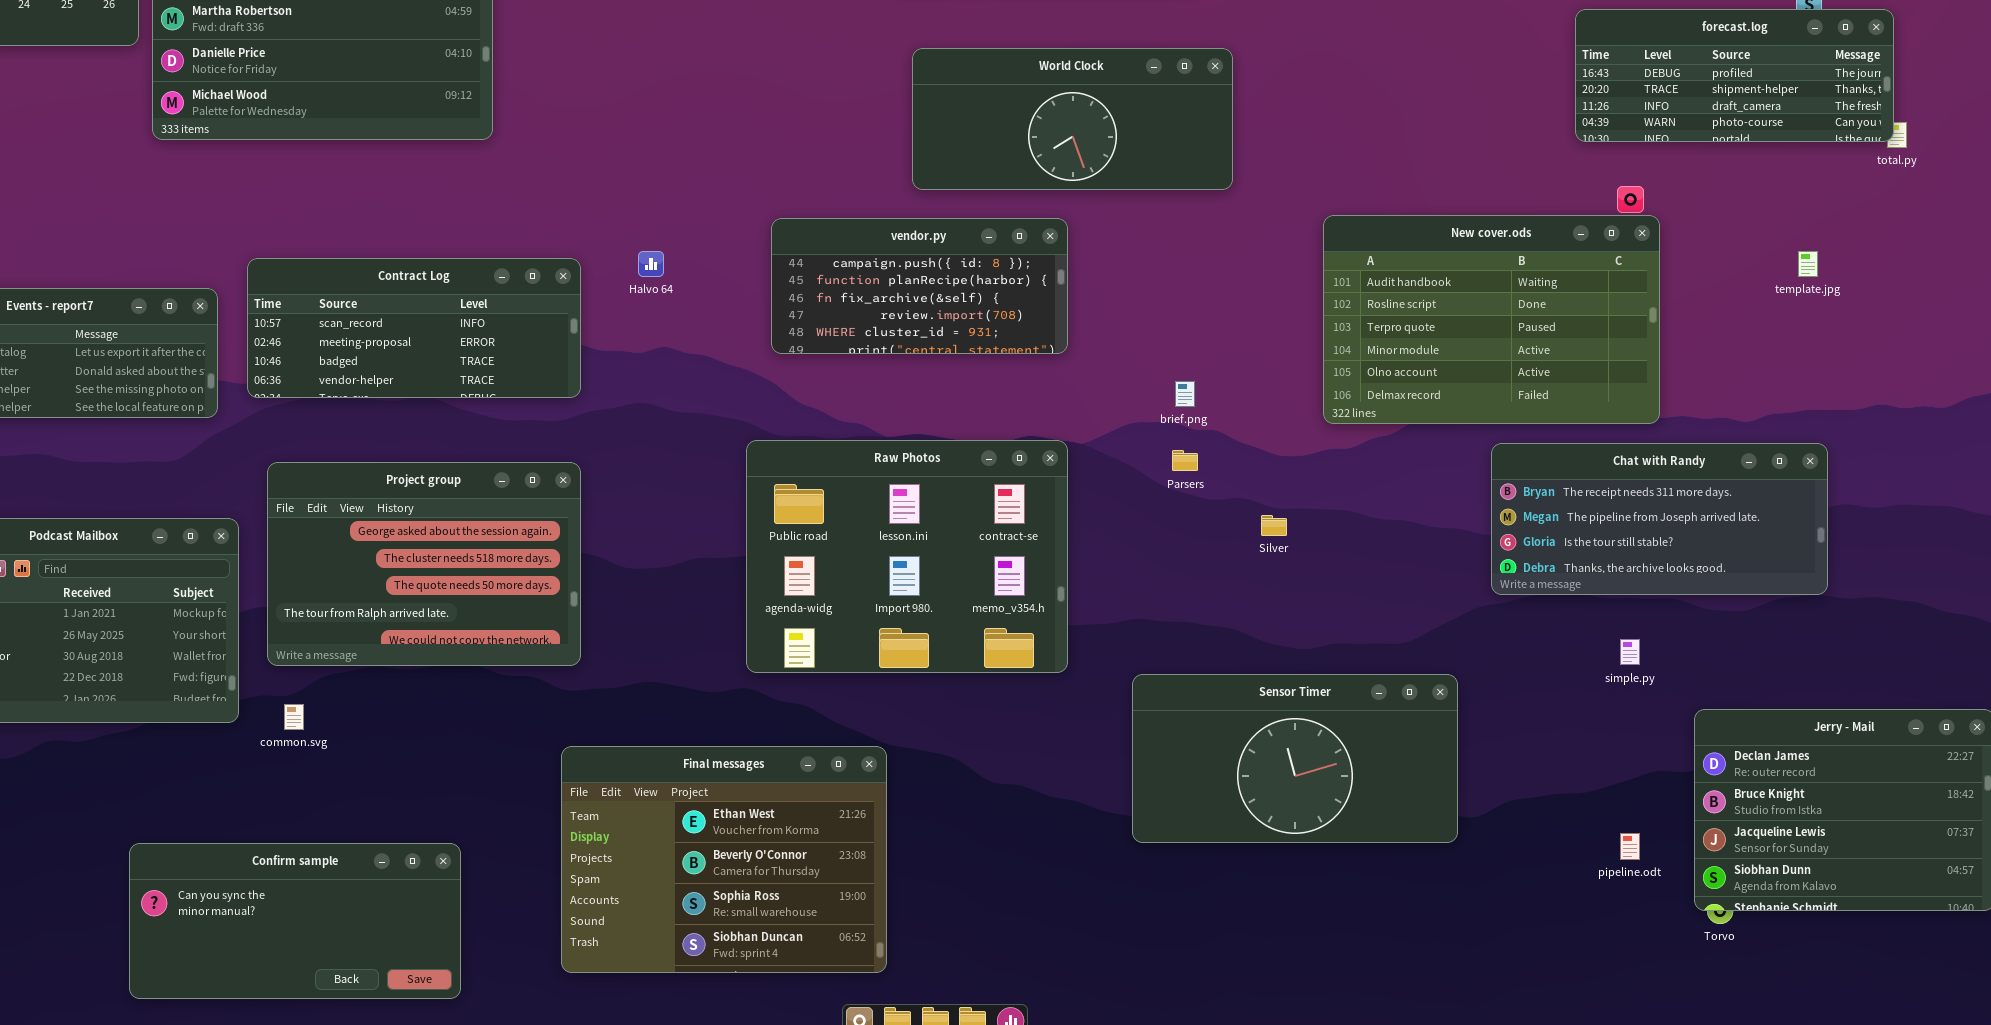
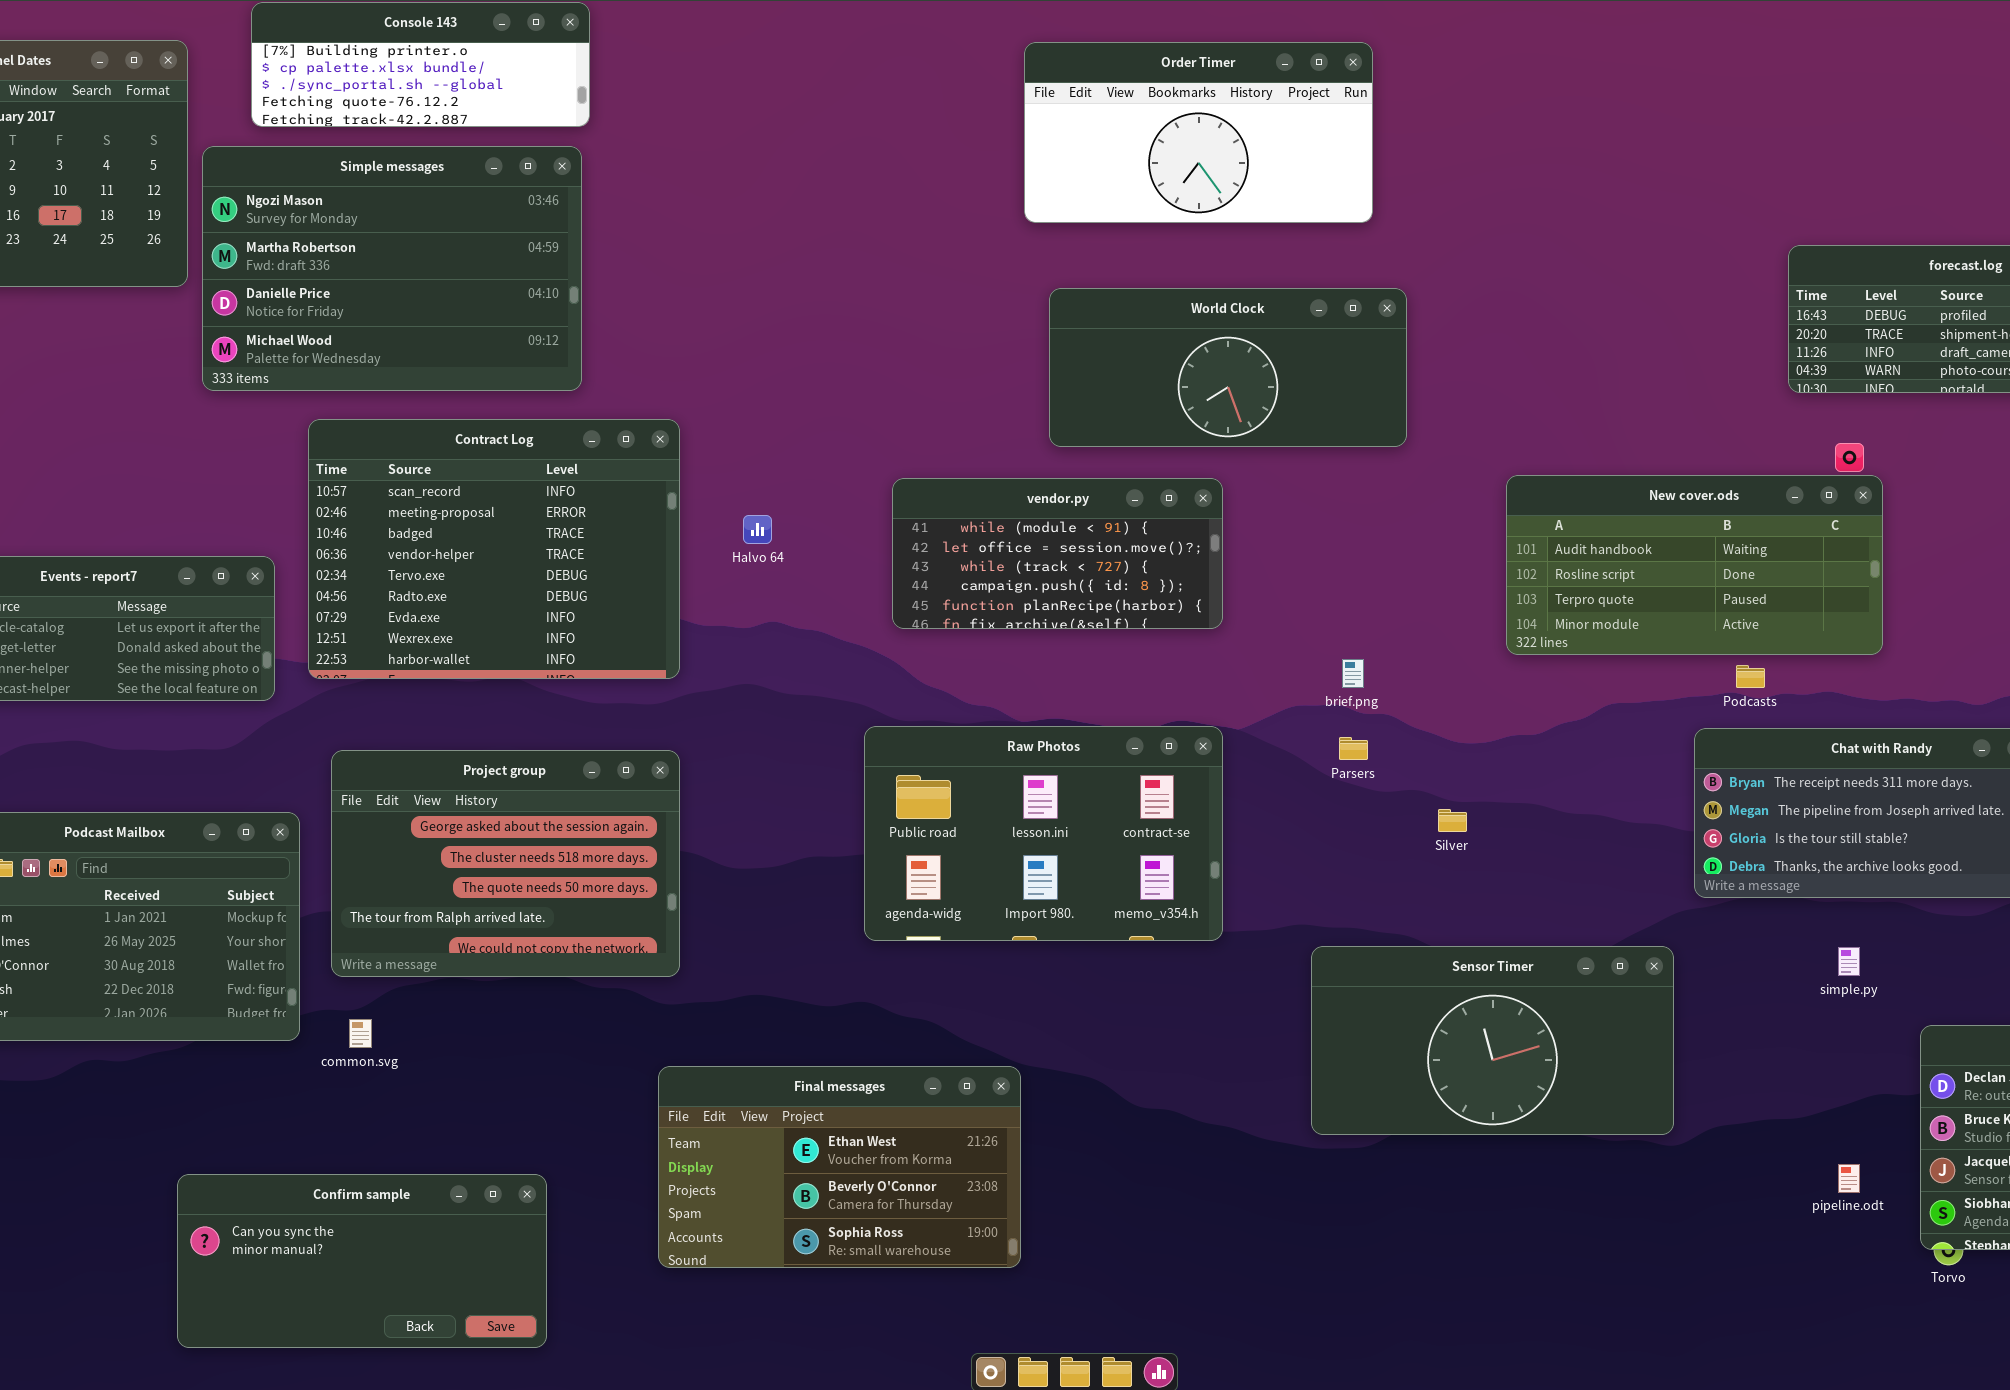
New cover.ods: [1323,215,1660,424] -> [1506,475,1883,655], resized
vendor.py: [771,218,1068,354] -> [892,478,1223,629], scrolled up 3 rows
Contract Log: [247,258,581,398] -> [308,419,680,679], resized
Raw Photos: [746,440,1068,673] -> [864,726,1223,941], resized
Sensor Timer: [1132,674,1458,843] -> [1311,946,1674,1135], moved
Final messages: [561,746,887,973] -> [658,1066,1021,1268], resized

